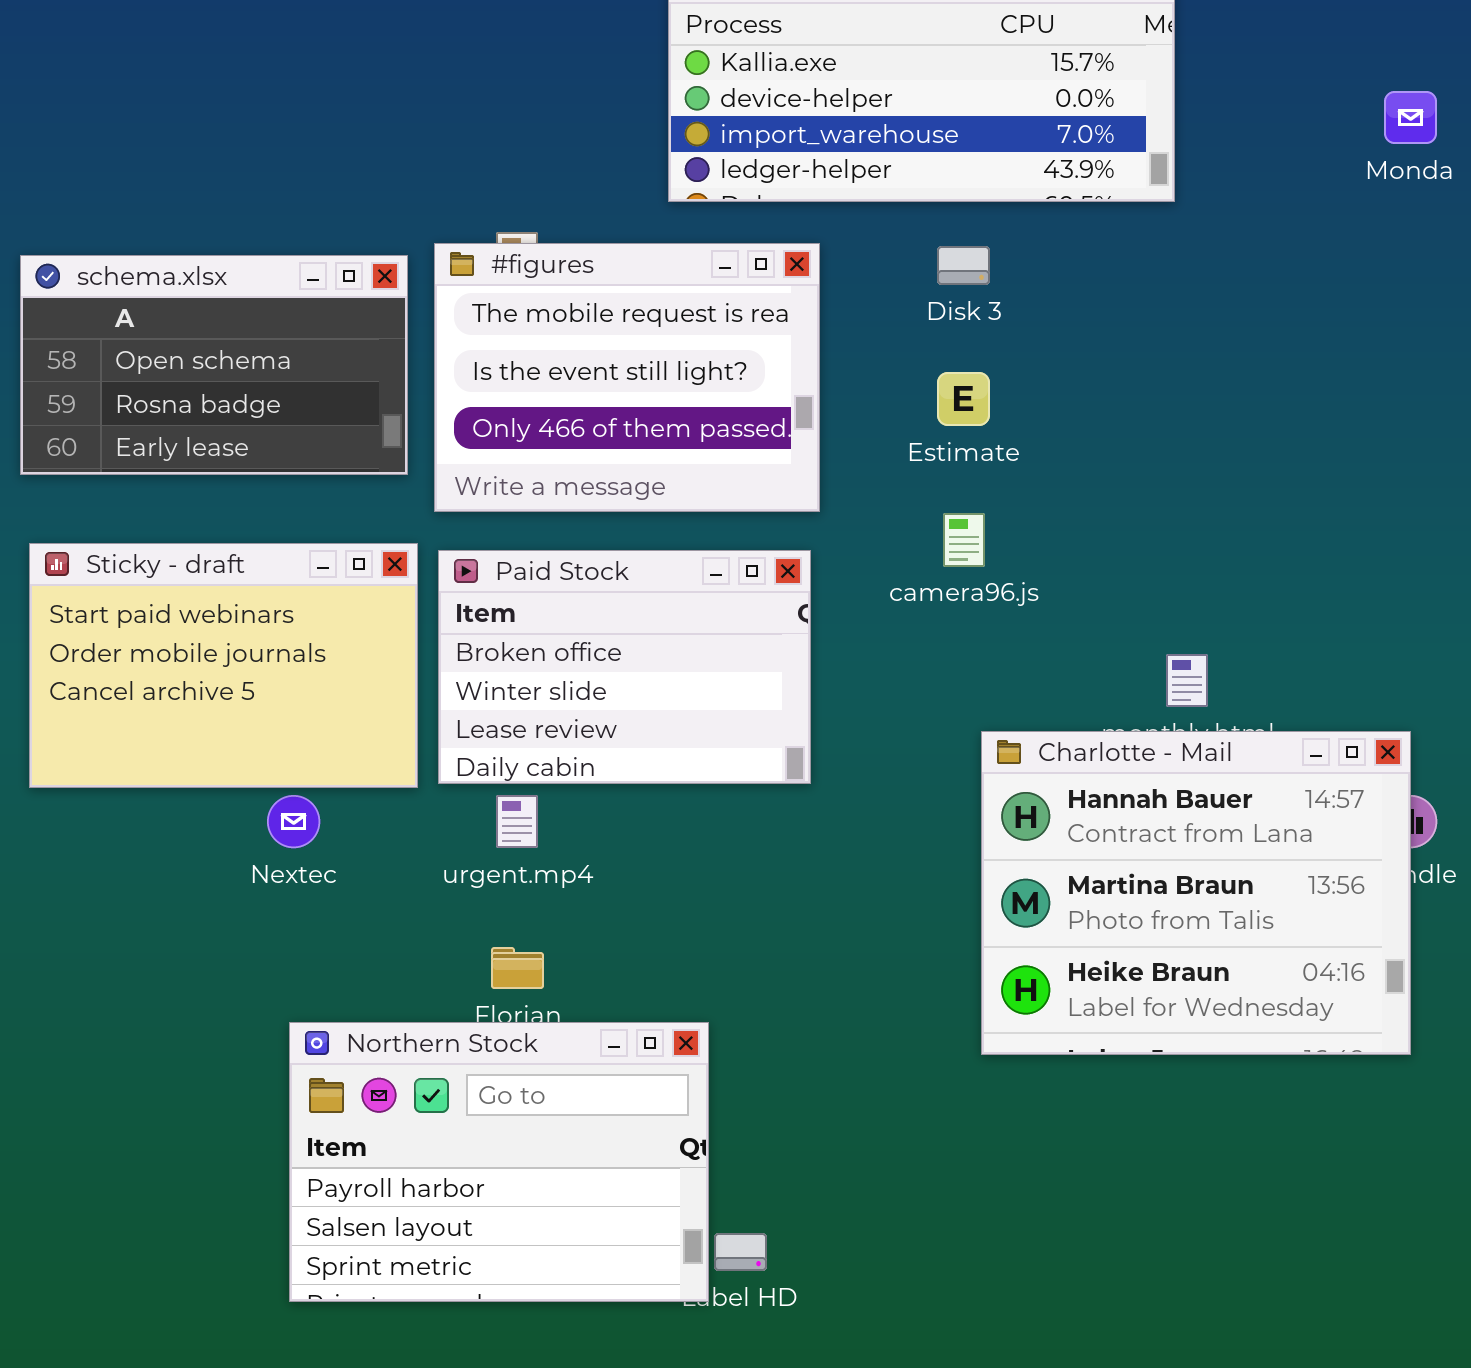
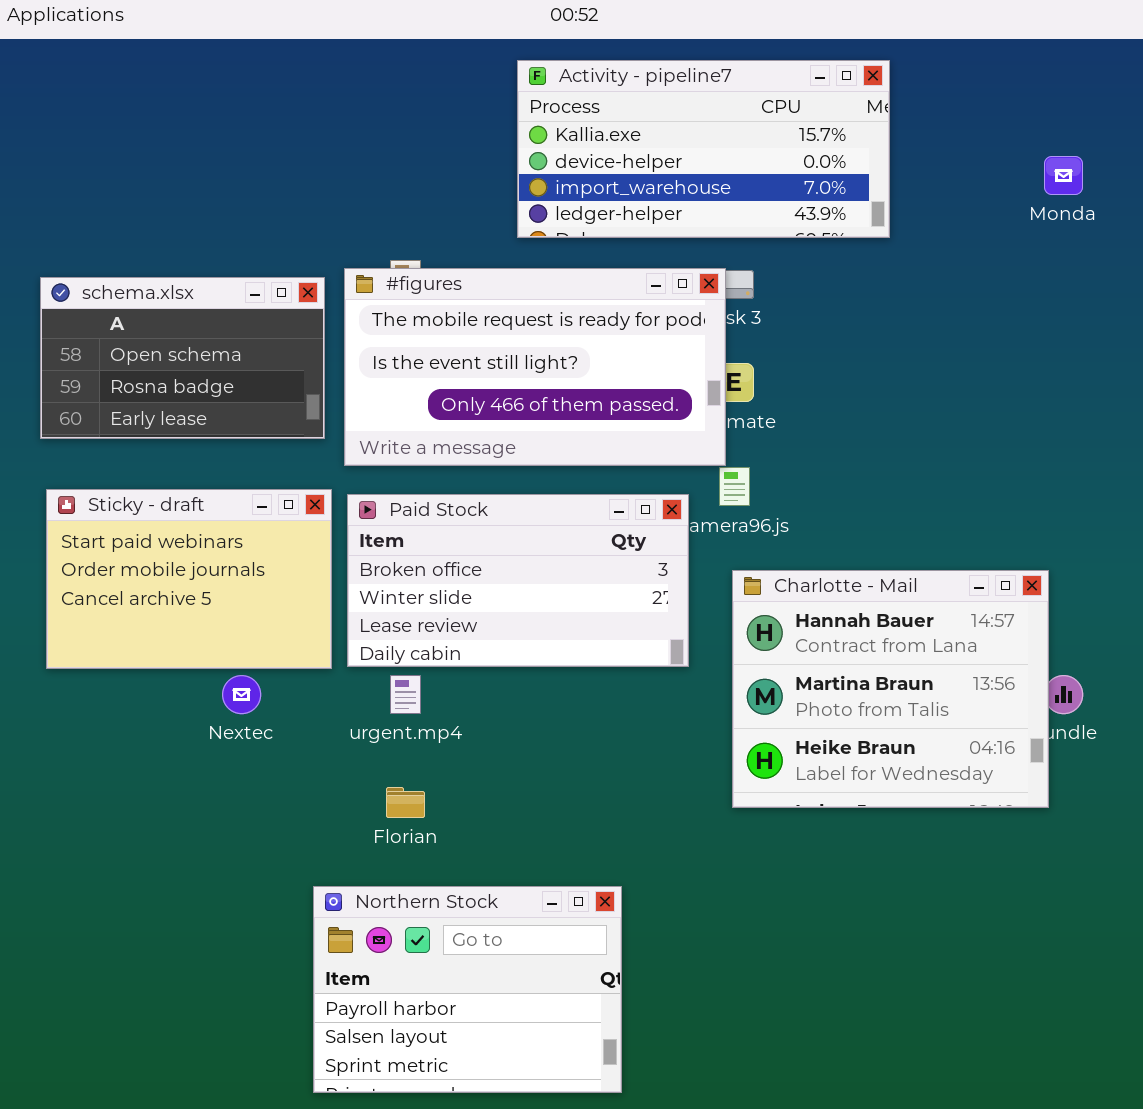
#figures: [434,243,820,512] -> [344,268,726,466], resized
Paid Stock: [438,550,811,784] -> [347,494,689,667], resized
Charlotte - Mail: [981,731,1411,1055] -> [732,570,1049,808], moved
Northern Stock: [289,1022,709,1302] -> [313,886,622,1093], moved

